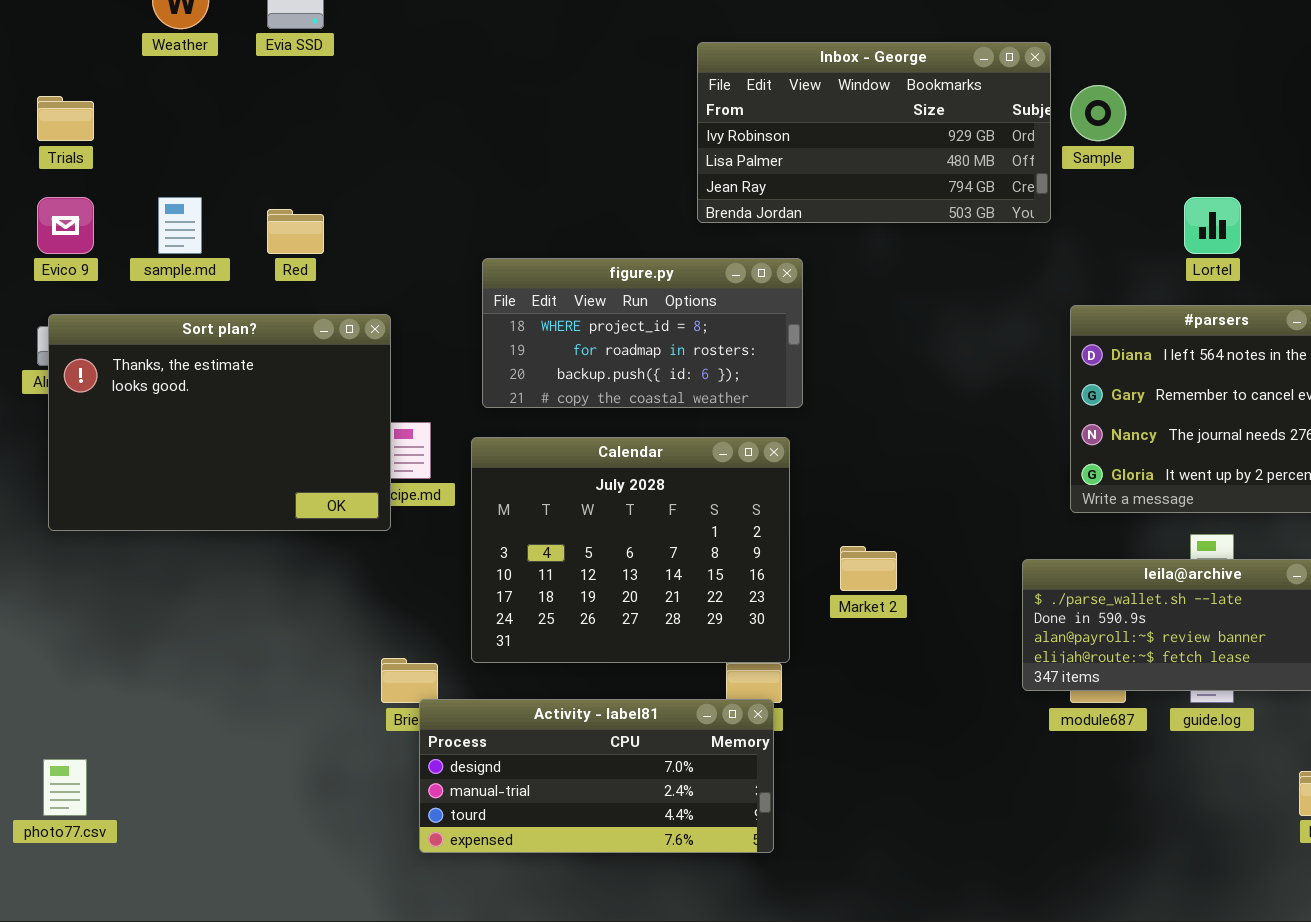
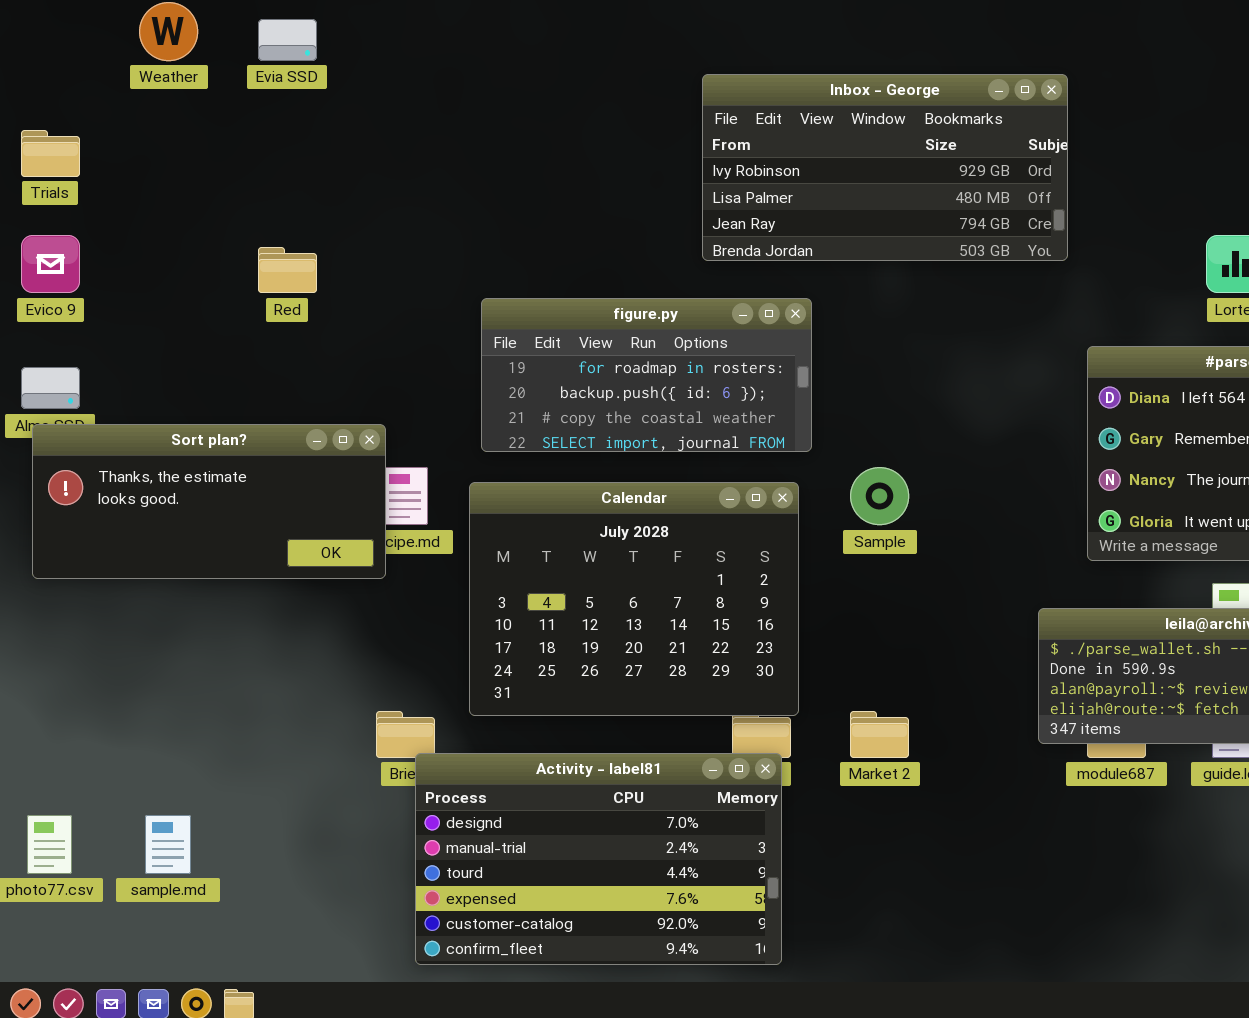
Sample: [1070,85,1126,141] -> [850,467,909,525], moved
sample.md: [158,197,202,254] -> [145,815,191,874], moved
figure.py: [482,258,803,408] -> [481,298,812,452], scrolled down 1 row
Sort plan?: [48,314,391,531] -> [32,424,386,579], resized
Market 2: [840,546,897,591] -> [850,711,909,758], moved
Activity - label81: [419,699,774,853] -> [415,753,782,965], resized

